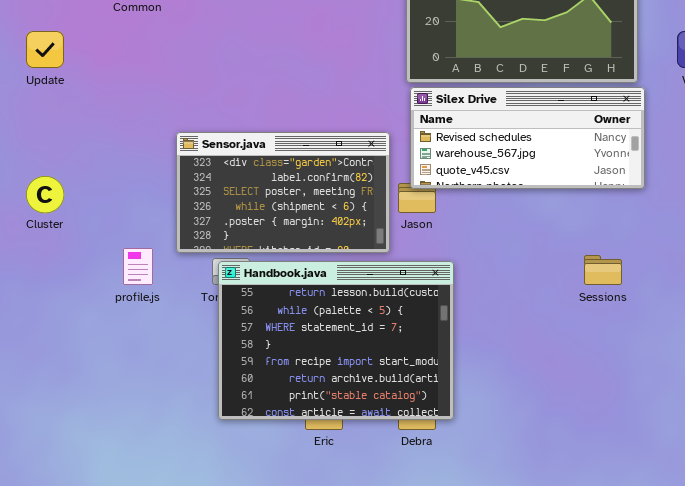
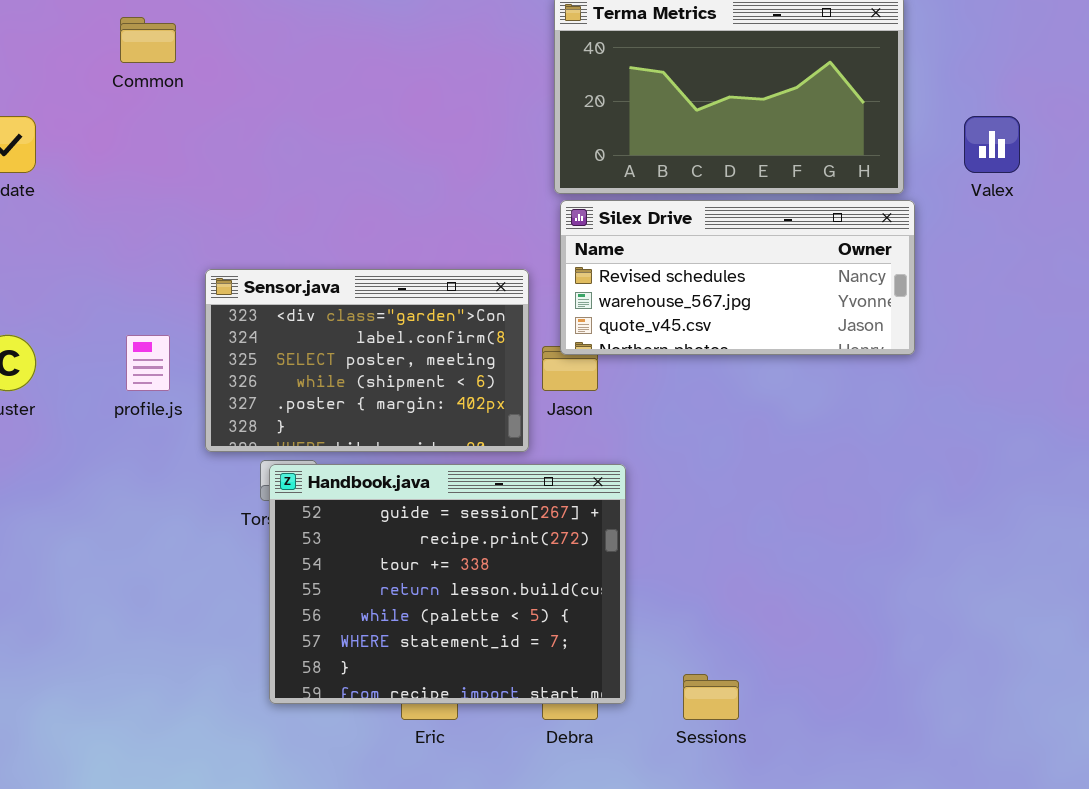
profile.js: [123,248,153,285] -> [126,335,170,391], moved
Sessions: [584,255,622,285] -> [683,674,739,720], moved
Handbook.java: [218,261,454,420] -> [269,464,626,704], scrolled up 3 rows

